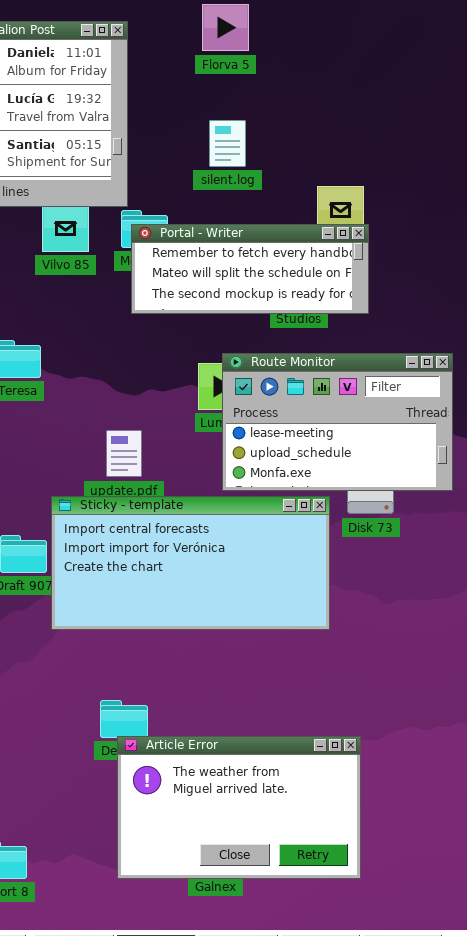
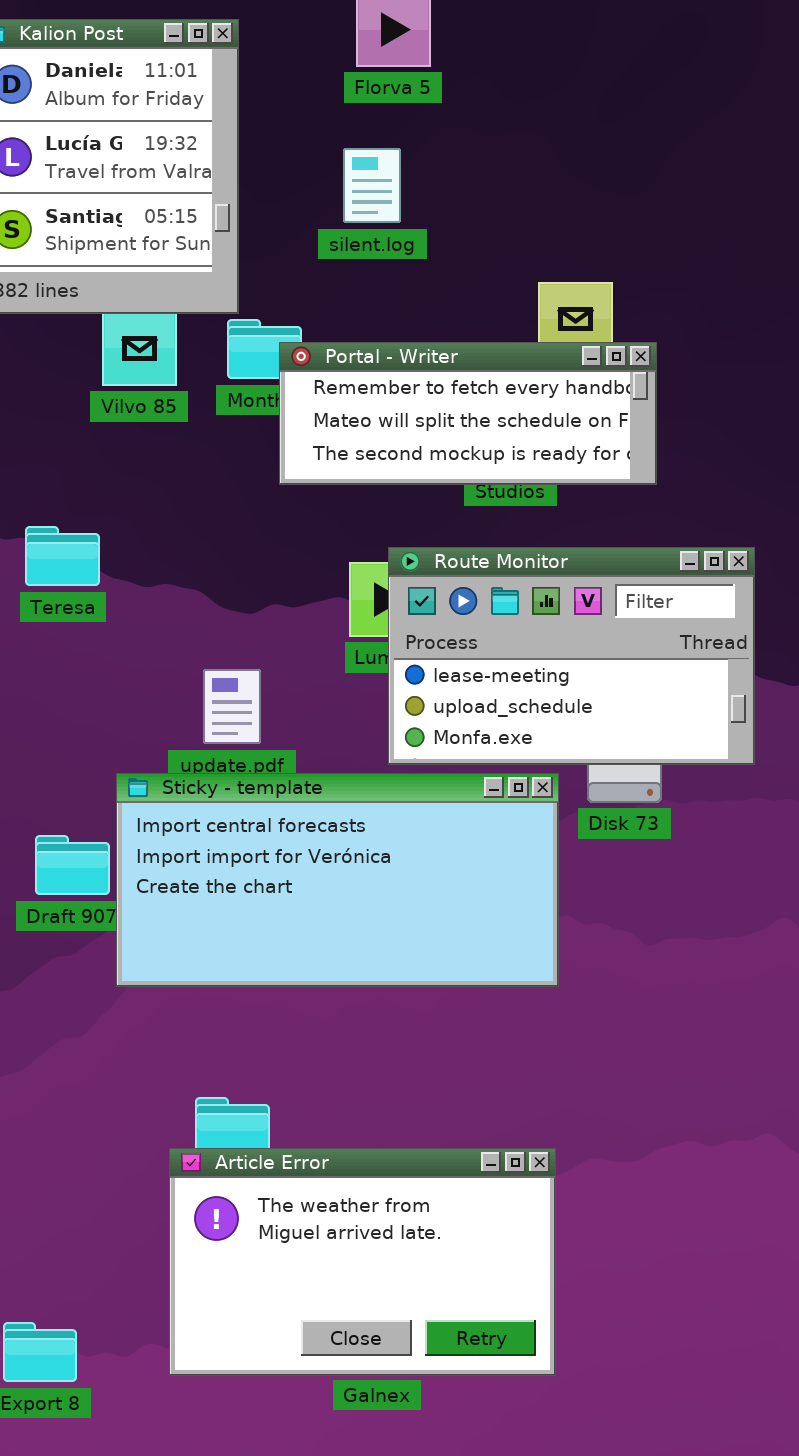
silent.log: [209,120,246,167] -> [343,148,401,223], moved
Portal - Writer: [131,224,369,314] -> [279,342,657,485], moved
Article Error: [117,736,361,879] -> [169,1148,556,1376], moved

